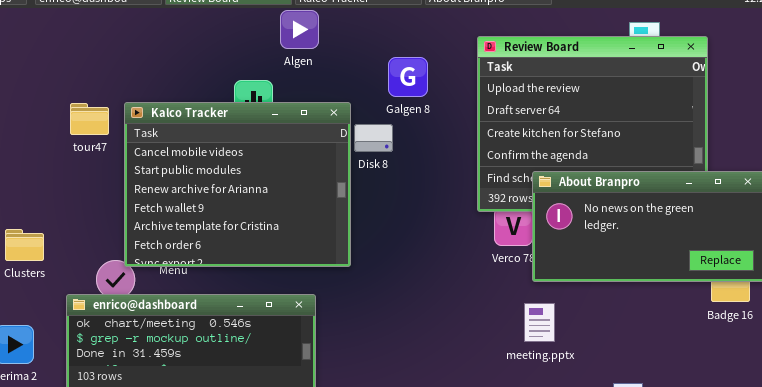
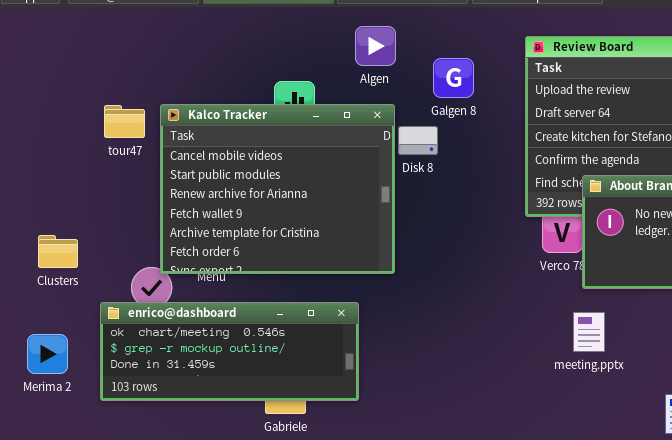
Algen: [280,10,319,49] -> [355,26,396,66], moved

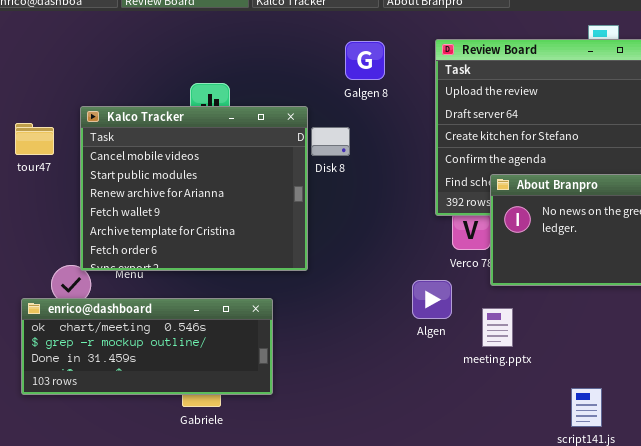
Algen: [355,26,396,66] -> [412,280,452,319], moved
Galgen 8: [433,58,474,98] -> [345,41,385,80], moved
tour47: [104,105,145,138] -> [15,123,54,155], moved

